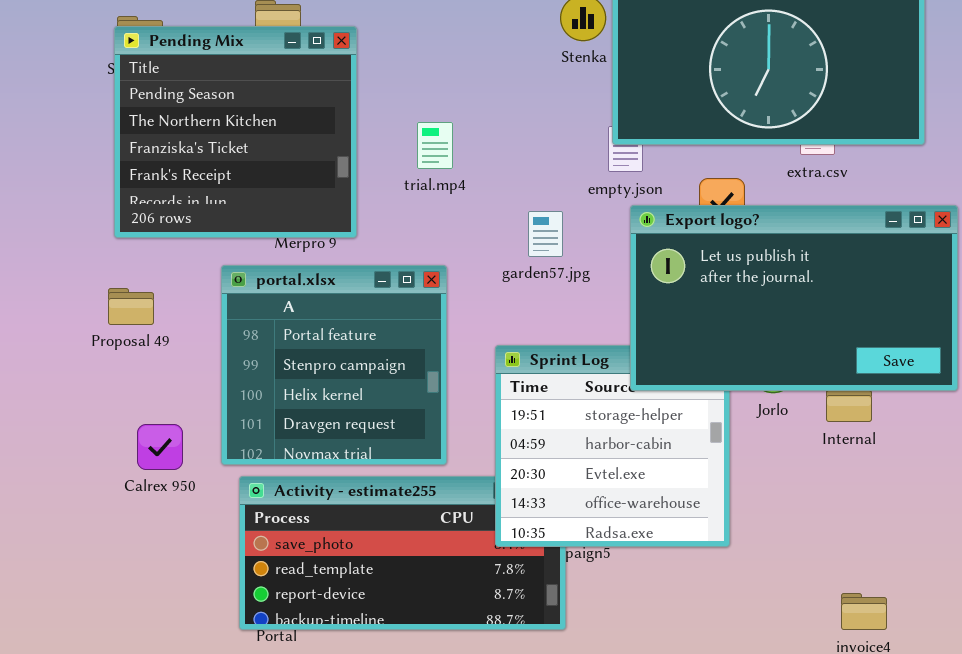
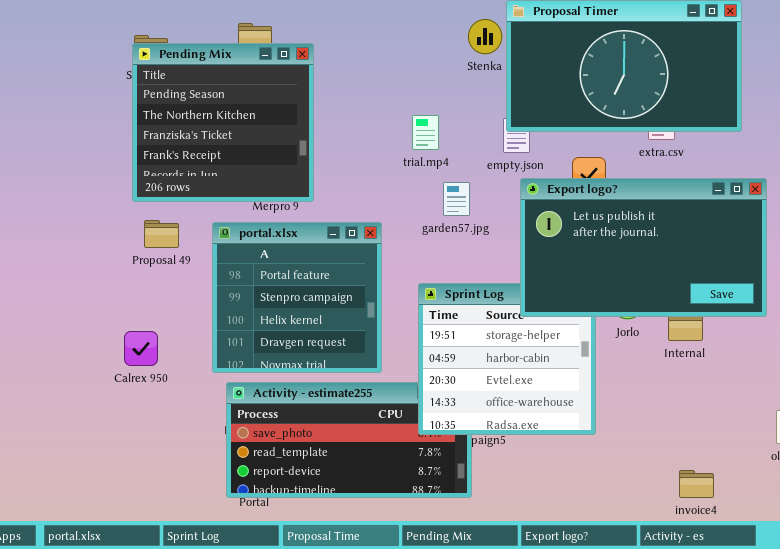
trial.mp4: [417,122,453,169] -> [412,115,439,150], moved
Proposal 49: [108,288,154,325] -> [144,220,179,248], moved
Calrex 950: [137,424,183,470] -> [124,331,158,366], moved

